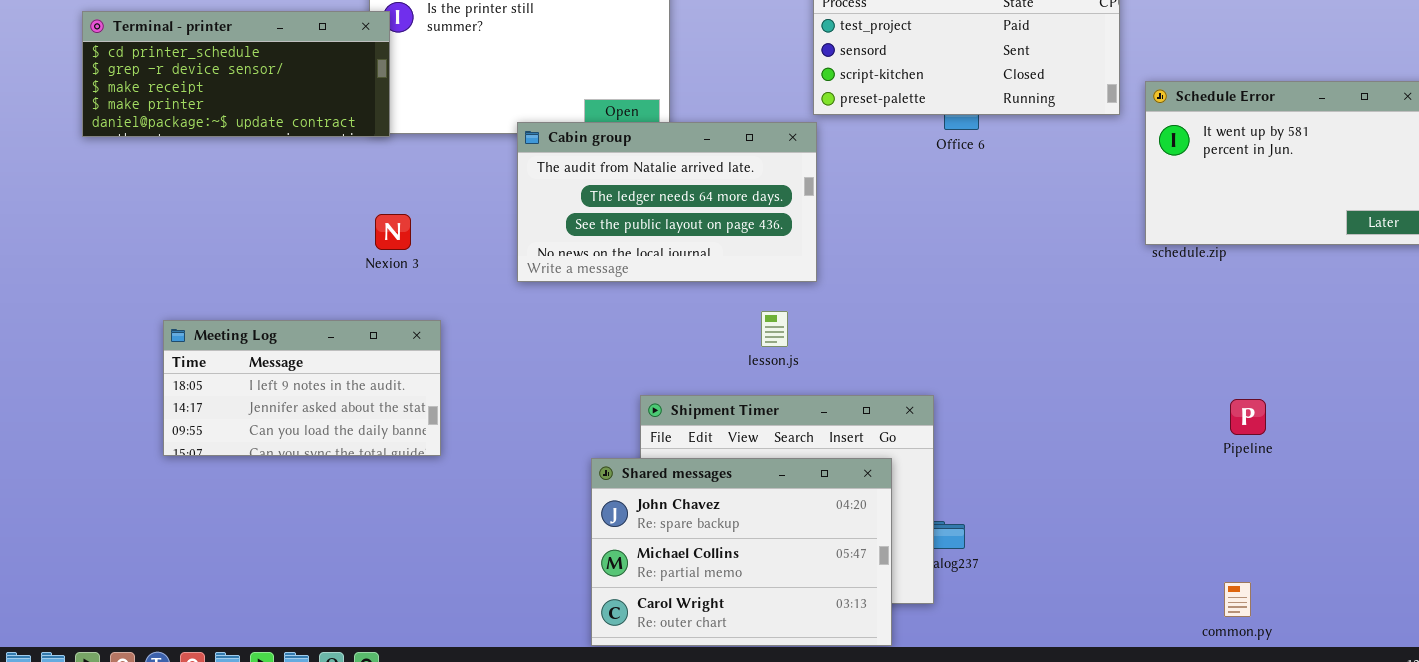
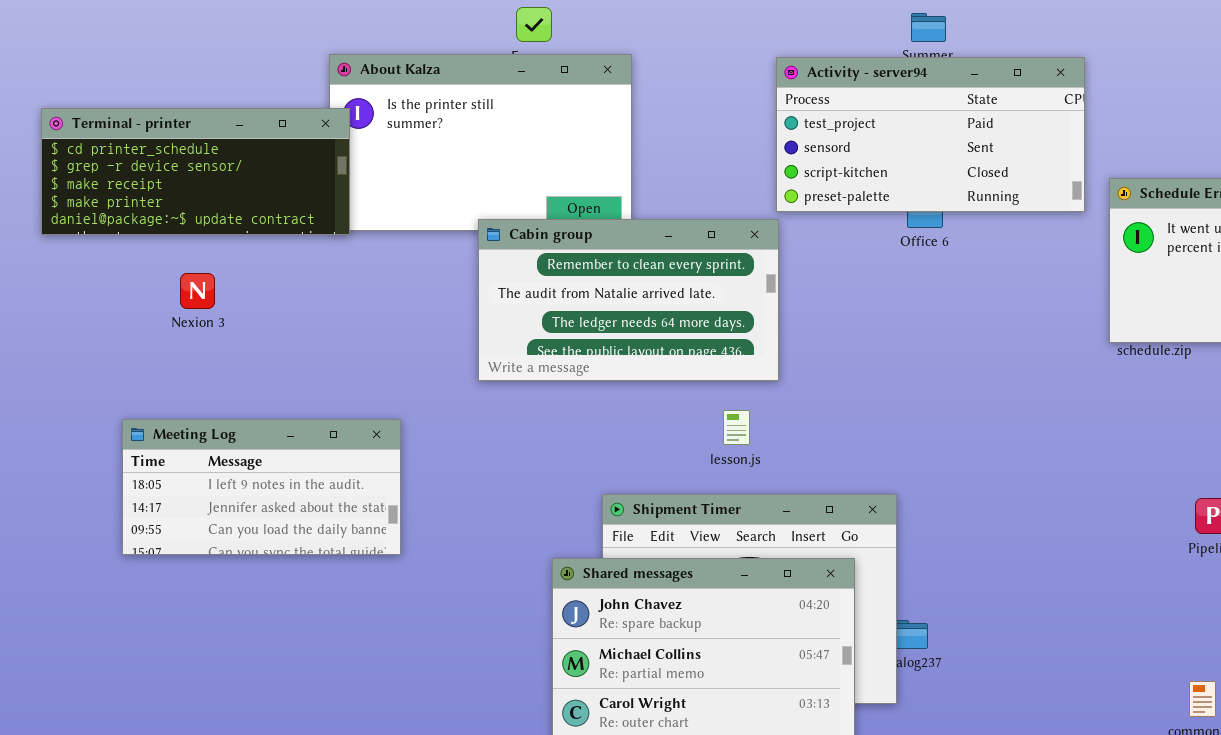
Cabin group: [517,122,817,282] -> [478,219,779,381], scrolled up 1 row
Nexion 3: [375,214,411,250] -> [180,273,215,309], moved

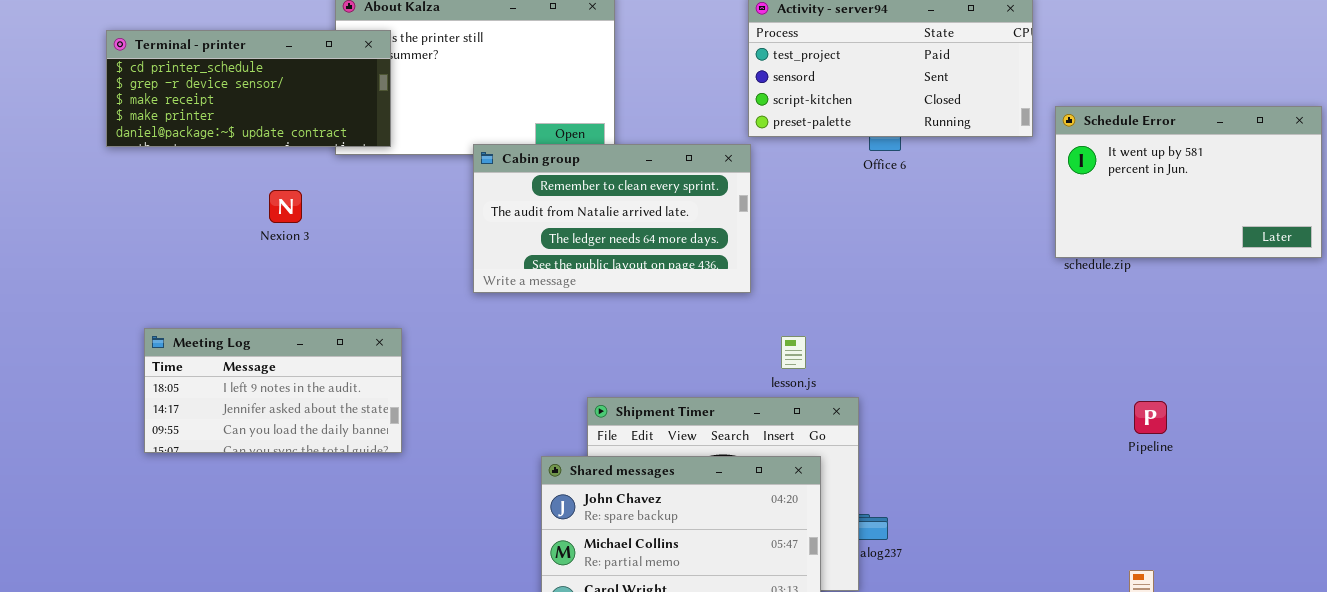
Terminal - printer: [41,108,350,235] -> [106,30,391,147], moved
Nexion 3: [180,273,215,309] -> [269,190,302,223], moved
lesson.js: [723,410,750,445] -> [781,336,806,369], moved

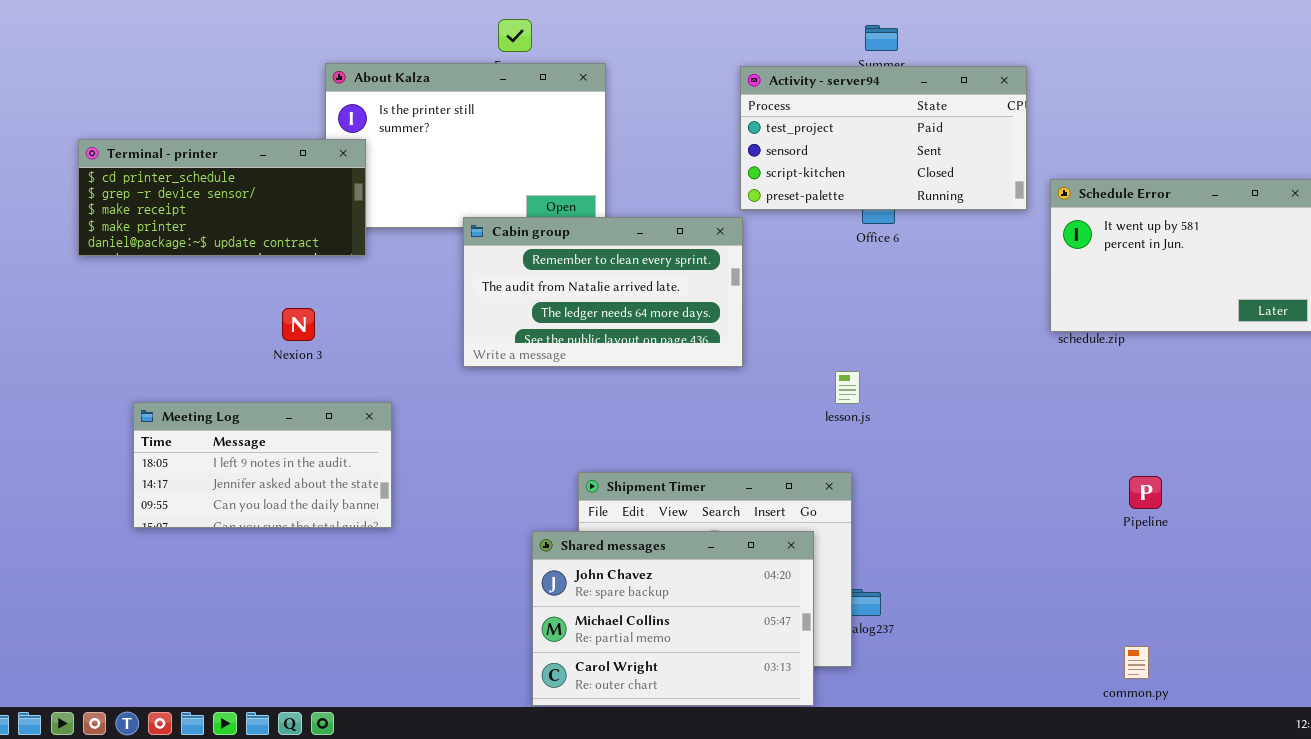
Terminal - printer: [106,30,391,147] -> [78,139,366,256], moved
Nexion 3: [269,190,302,223] -> [282,308,315,341], moved
lesson.js: [781,336,806,369] -> [835,371,860,404], moved

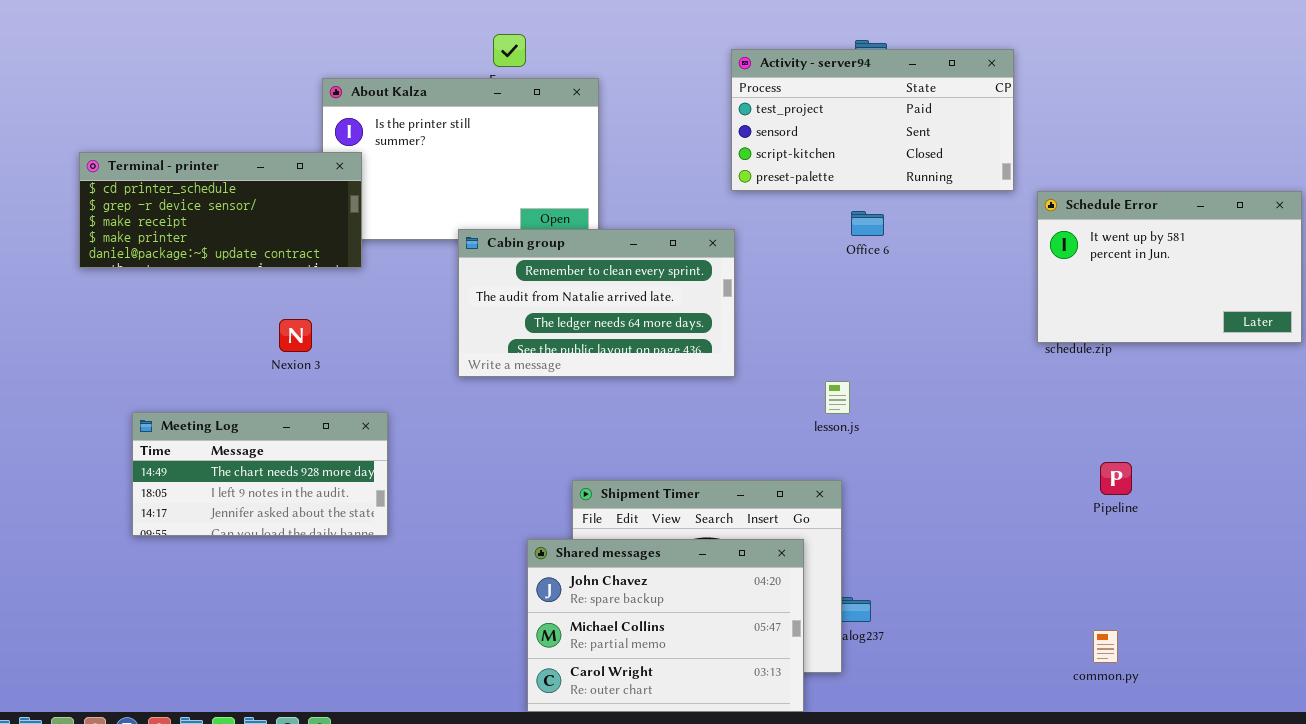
Activity - server94: [740,66,1027,210] -> [731,49,1014,191], moved
Meeting Log: [133,402,392,528] -> [132,412,388,536], scrolled up 1 row
Pipeline: [1129,476,1162,509] -> [1100,462,1132,495], moved
common.py: [1124,646,1149,679] -> [1093,630,1118,663], moved

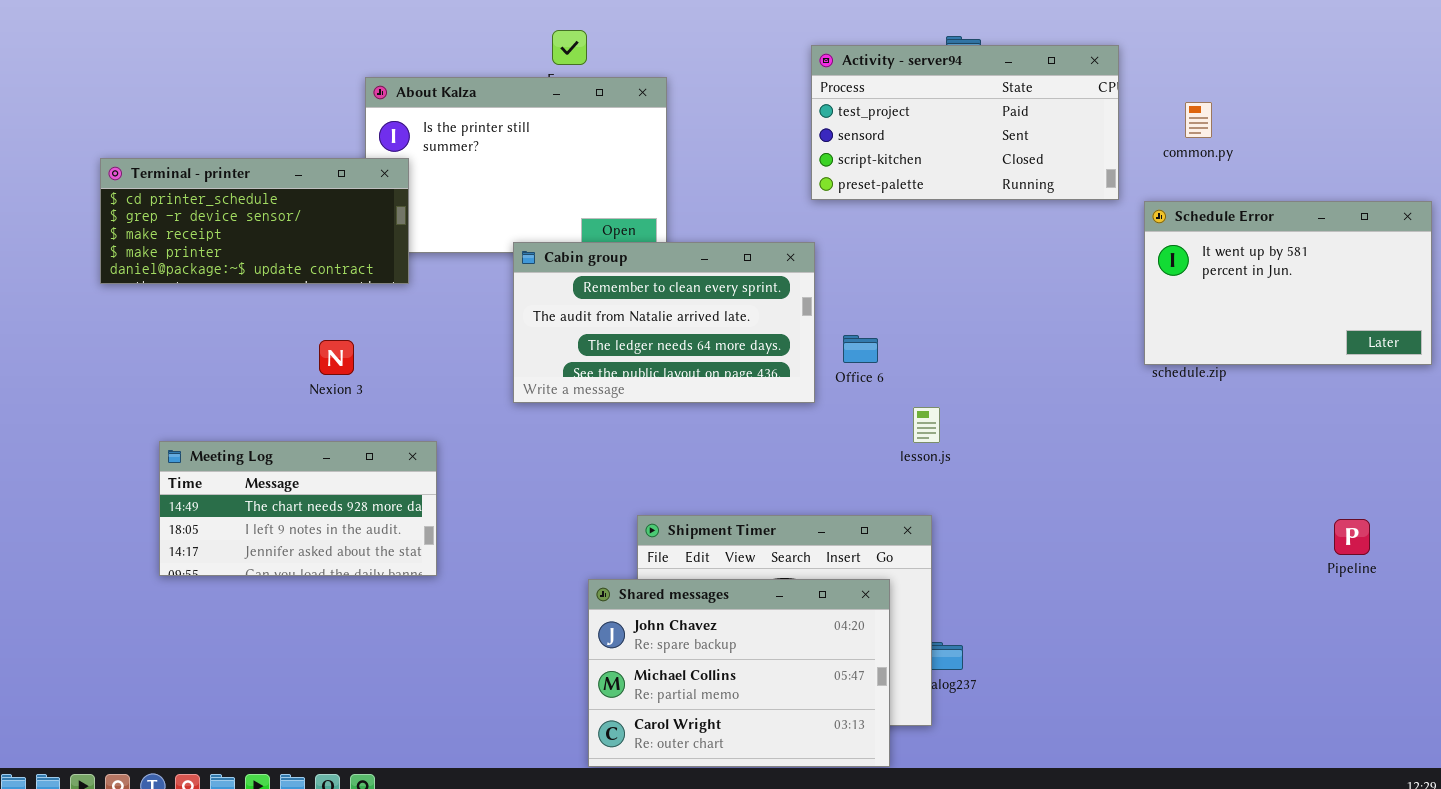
Office 6: [851,211,884,236] -> [843,335,878,363], moved
Pipeline: [1100,462,1132,495] -> [1334,519,1370,555], moved
common.py: [1093,630,1118,663] -> [1185,102,1212,138], moved

